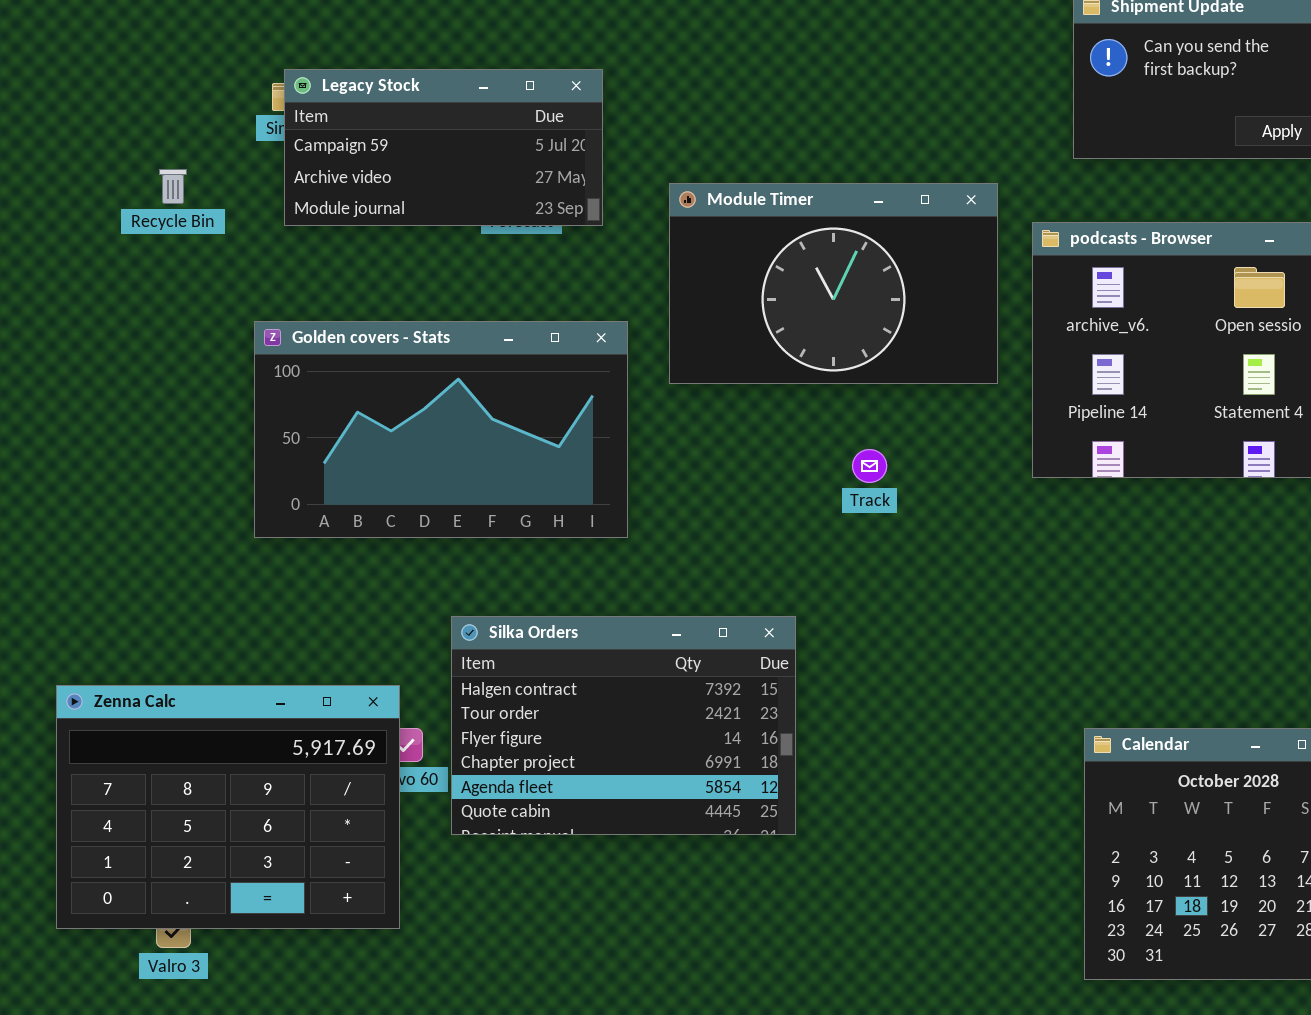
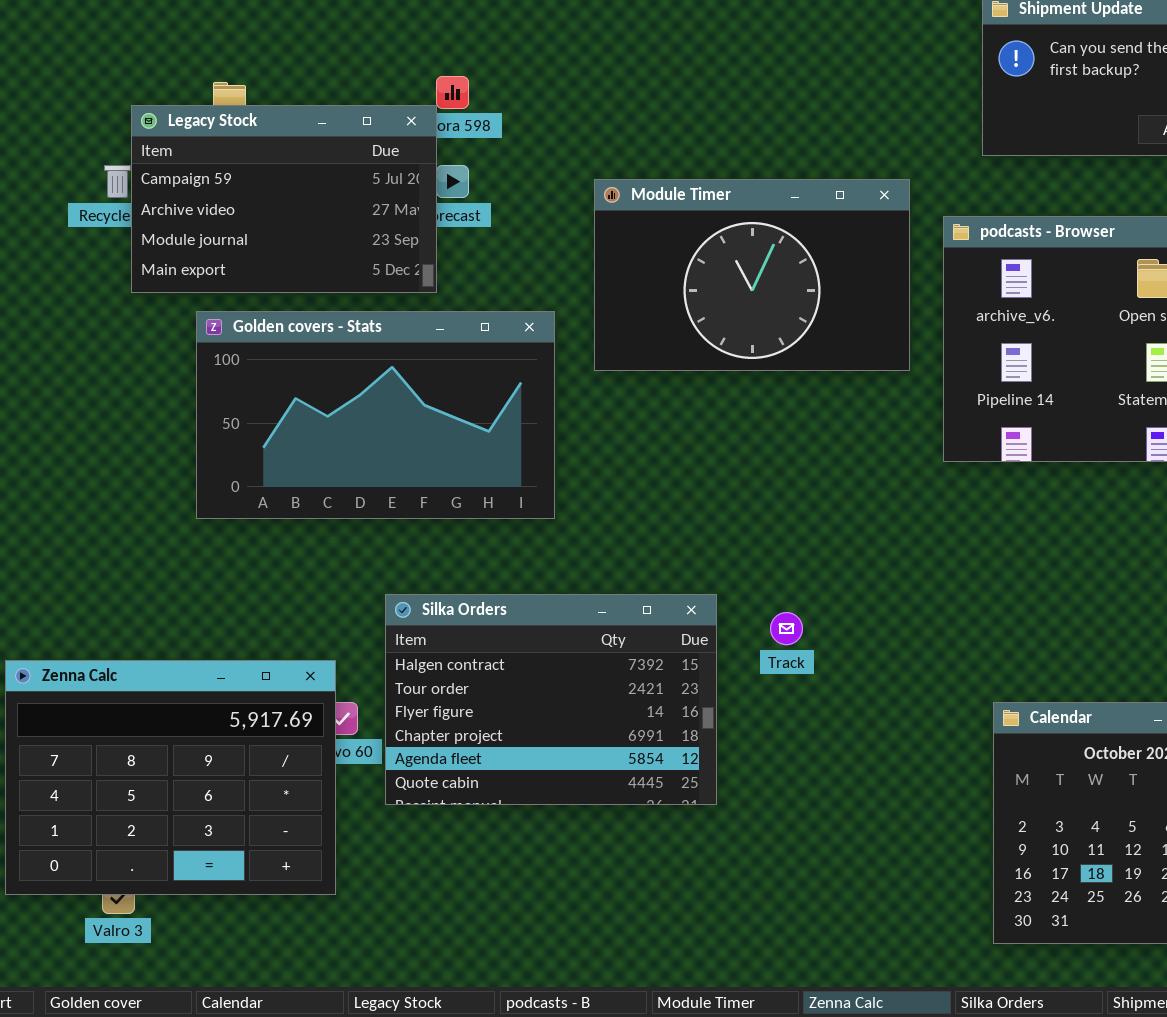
Legacy Stock: [284,69,603,226] -> [131,105,437,293], moved, resized
Track: [852,449,887,483] -> [770,612,803,645], moved

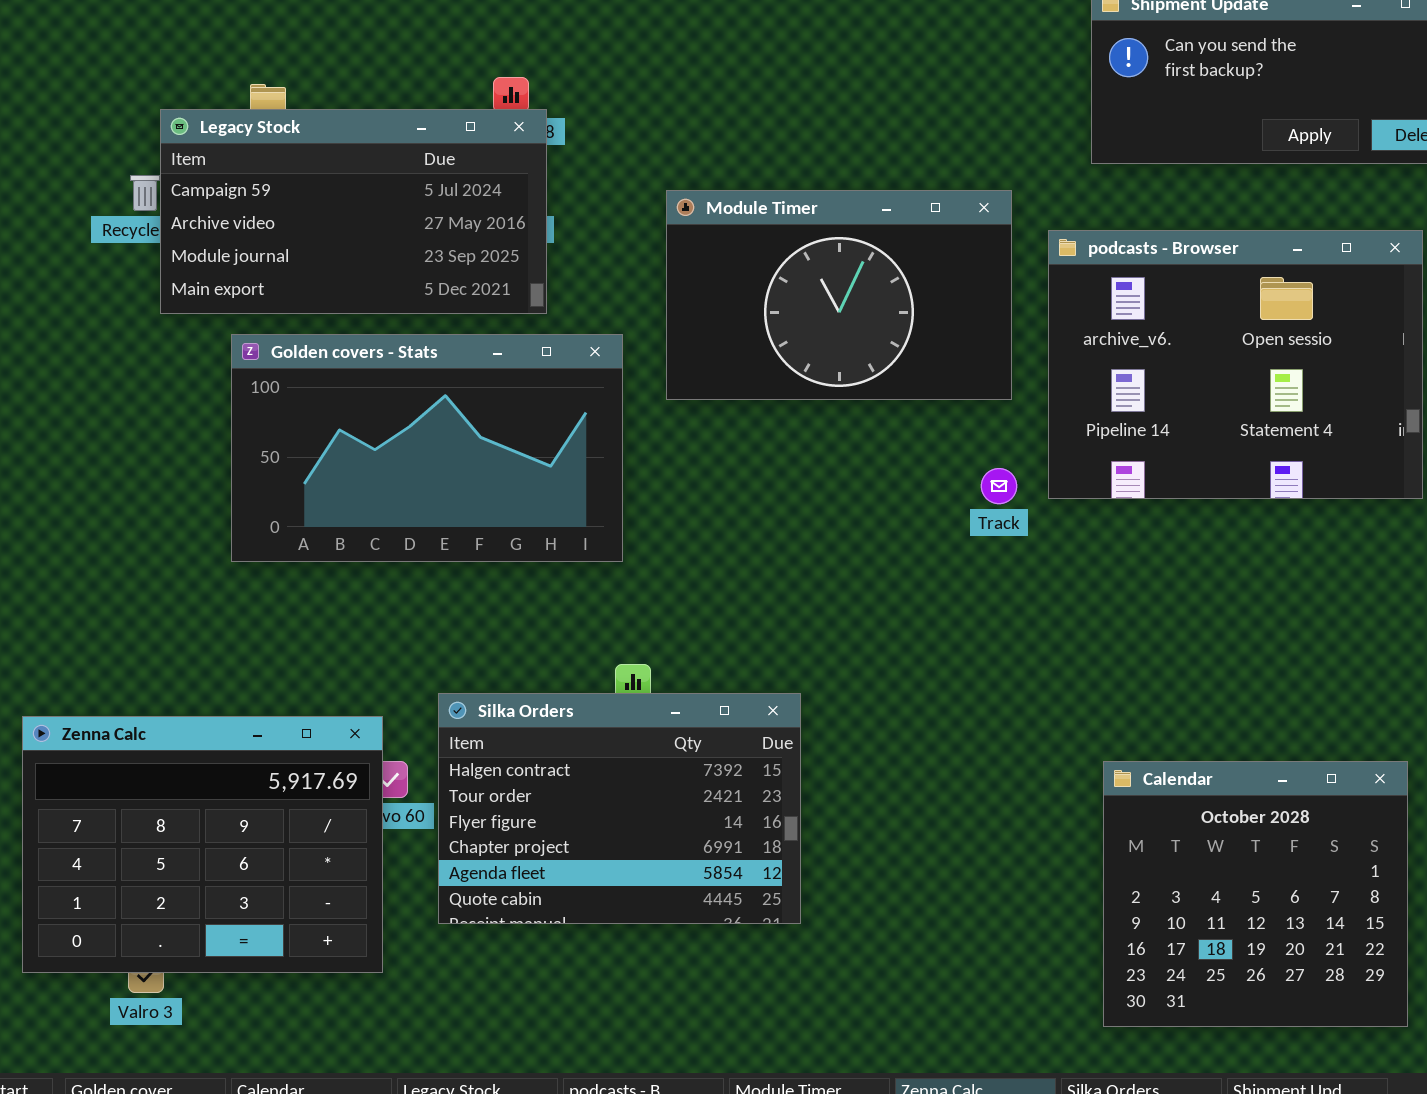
Legacy Stock: [131,105,437,293] -> [160,109,547,314], resized
Silka Orders: [385,594,717,805] -> [438,693,801,924], moved
Track: [770,612,803,645] -> [981,468,1017,504], moved

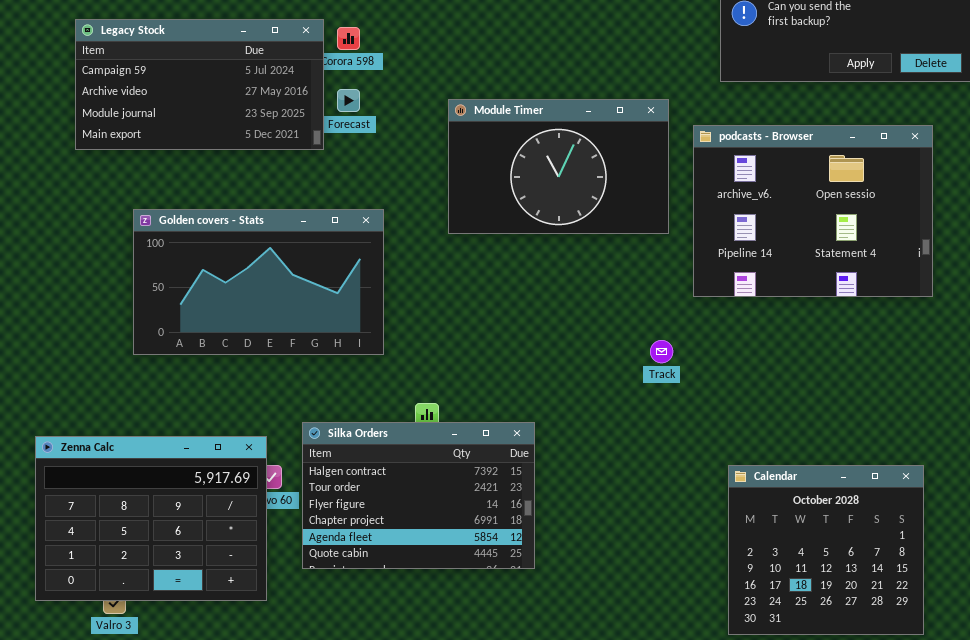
Legacy Stock: [160,109,547,314] -> [75,19,324,150], moved
Golden covers - Stats: [231,334,623,562] -> [133,209,384,355], moved
Track: [981,468,1017,504] -> [650,340,673,363], moved

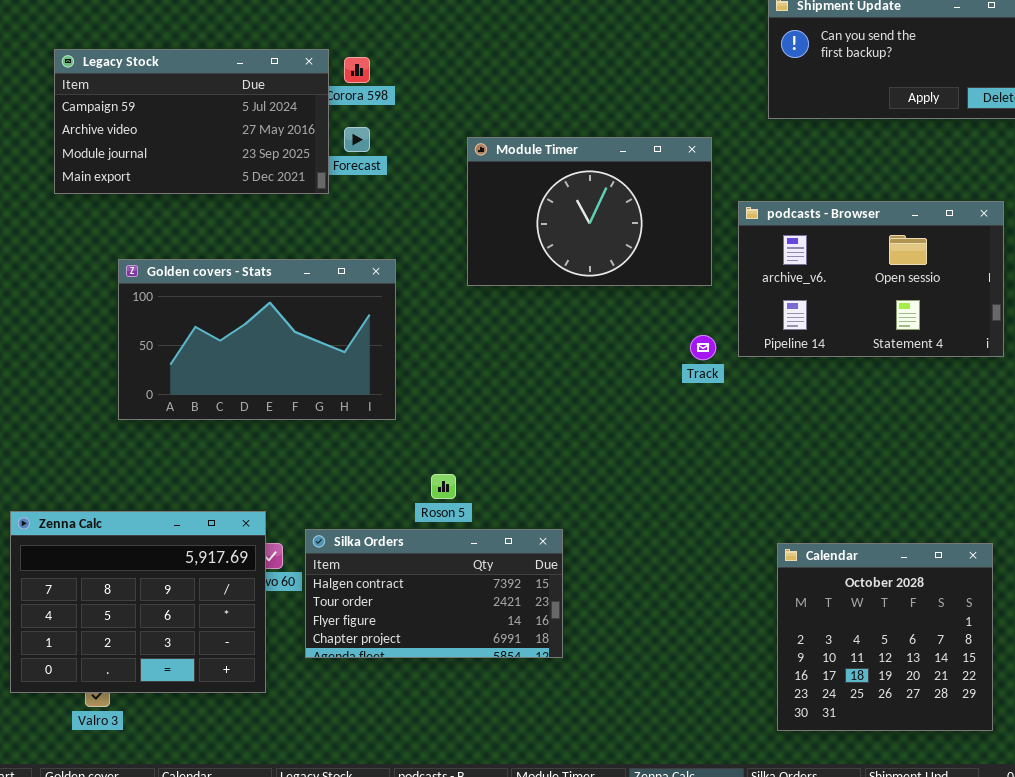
podcasts - Browser: [693,125,933,297] -> [738,201,1004,357], resized
Track: [650,340,673,363] -> [690,335,716,360], moved
Silka Orders: [302,422,535,569] -> [305,529,563,658], resized

